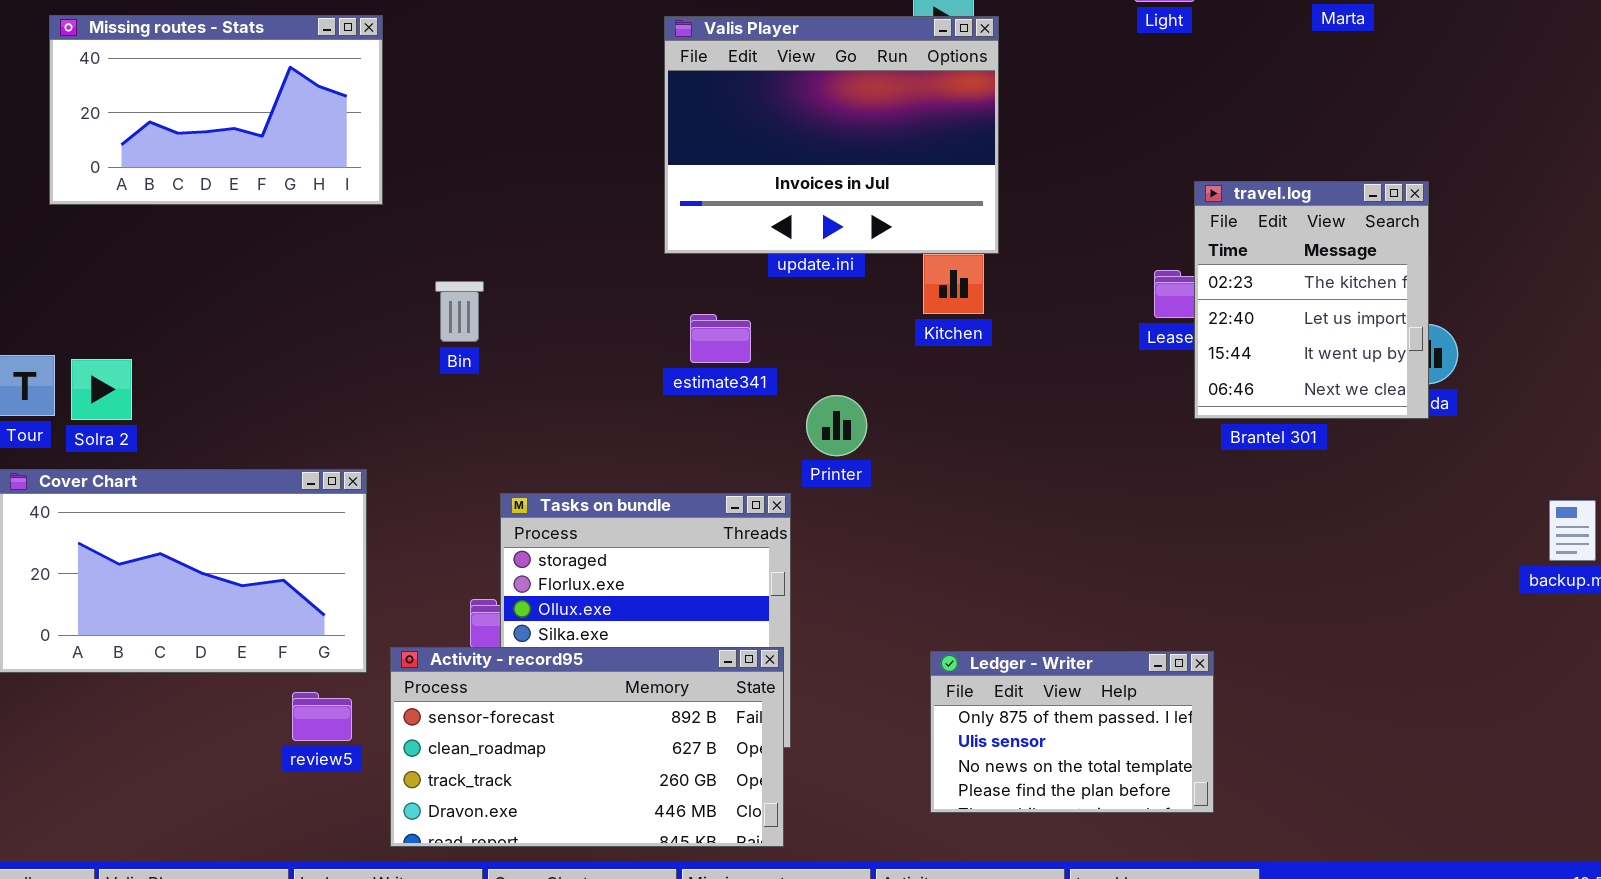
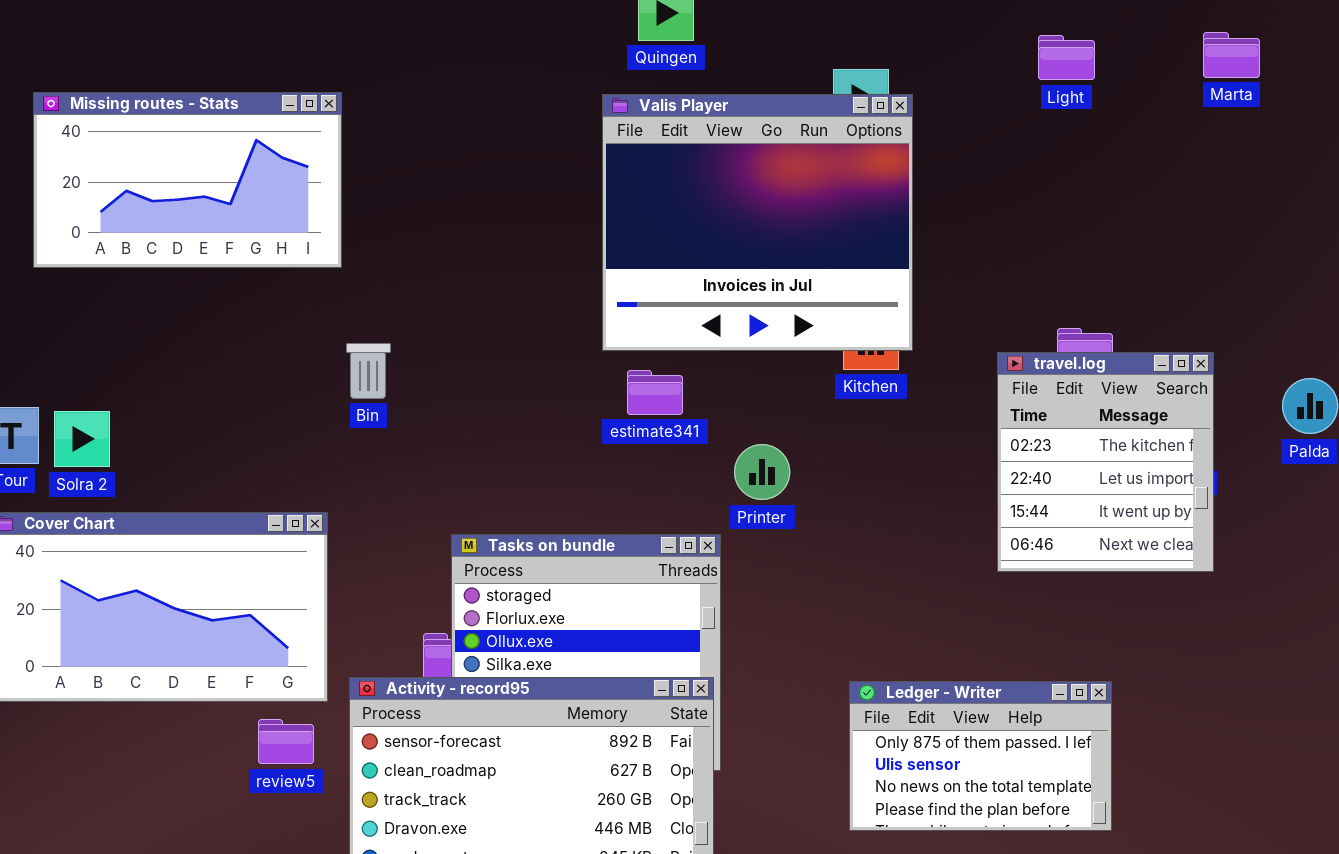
Valis Player: [664,16,999,254] -> [602,94,913,351], resized
travel.log: [1194,181,1429,419] -> [997,352,1214,572], moved
Bin: [435,281,484,342] -> [346,343,391,399], moved

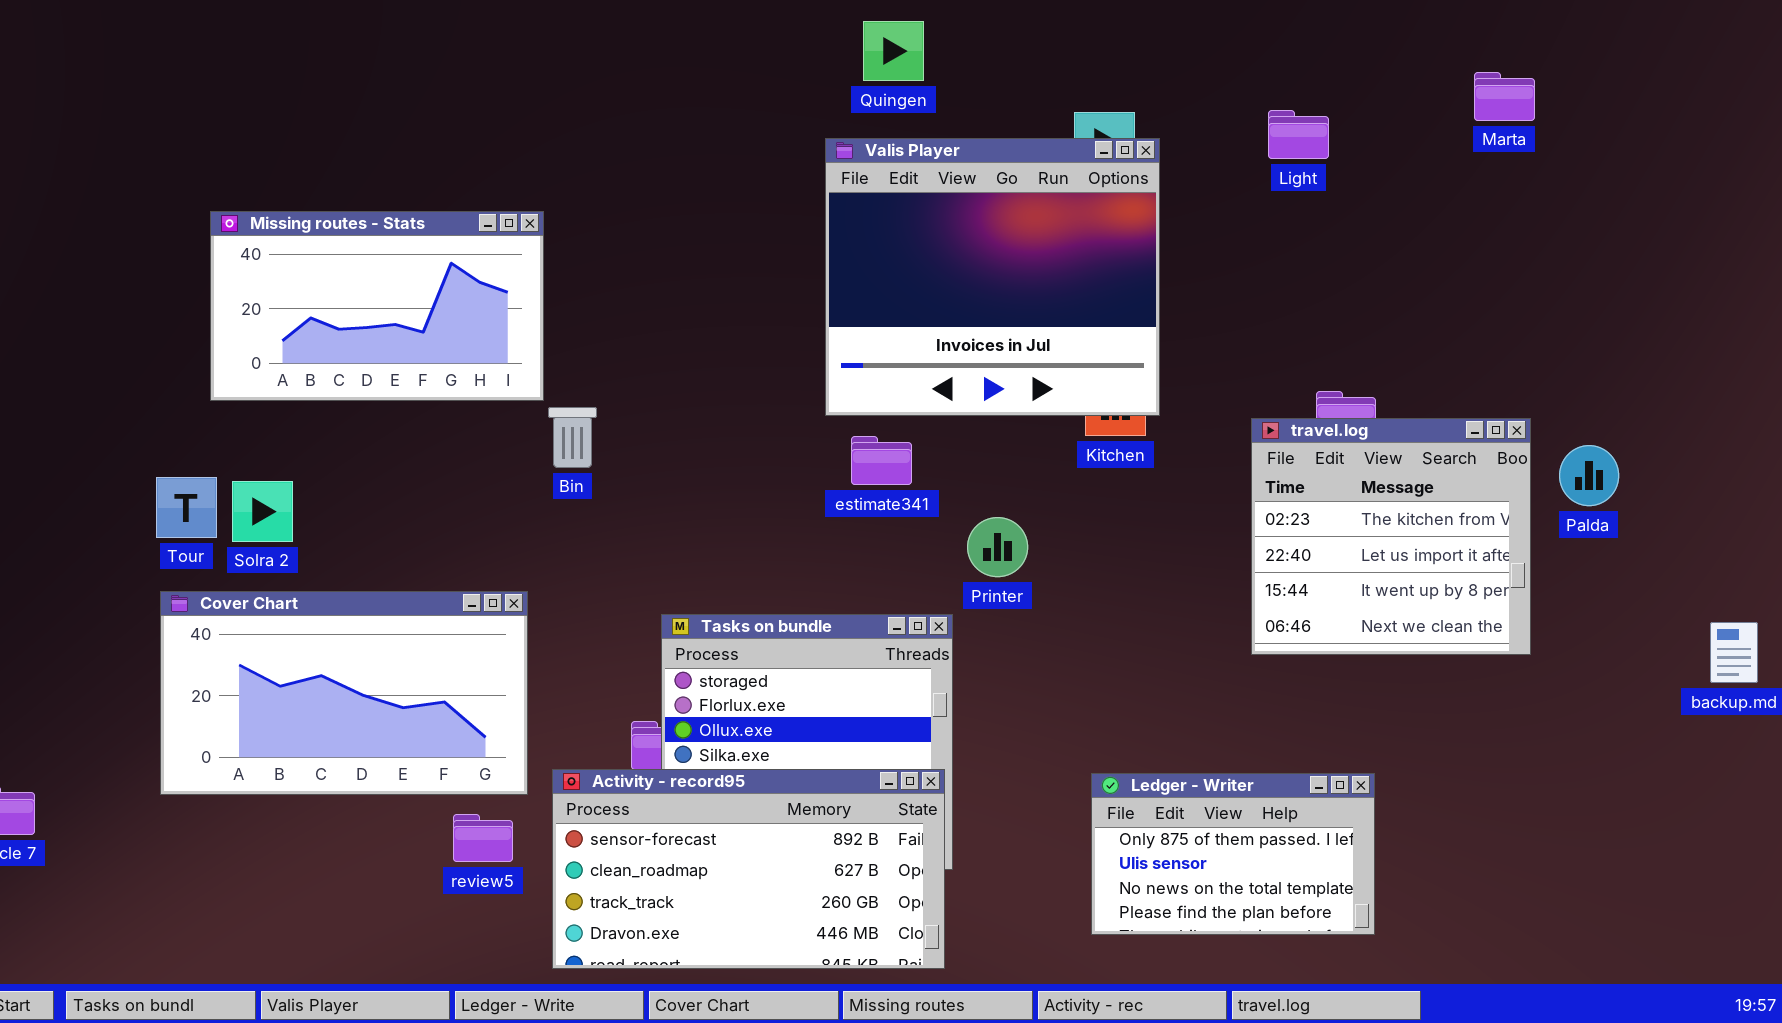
Light: [1038,35,1095,80] -> [1268,110,1329,159], moved
Missing routes - Stats: [33,92,342,268] -> [210,211,544,401], moved
travel.log: [997,352,1214,572] -> [1251,418,1531,655], resized

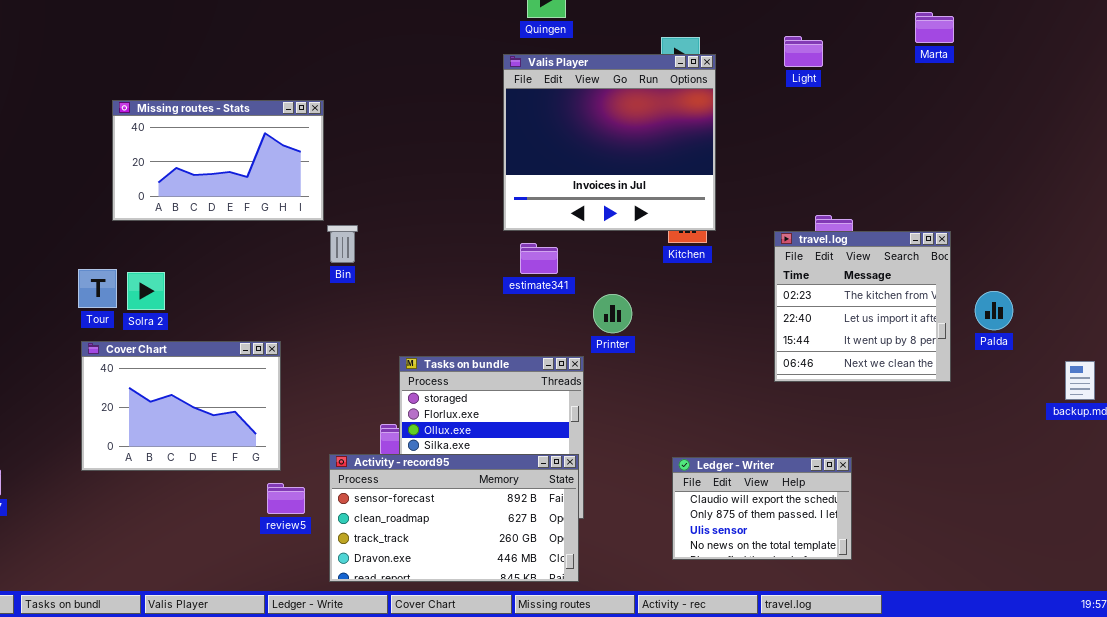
Palda: [1559,445,1619,506] -> [975,291,1013,330], moved
Cover Chart: [160,591,528,795] -> [81,341,281,471], resized
Ledger - Writer: [1091,773,1375,935] -> [672,457,852,560], scrolled up 1 row

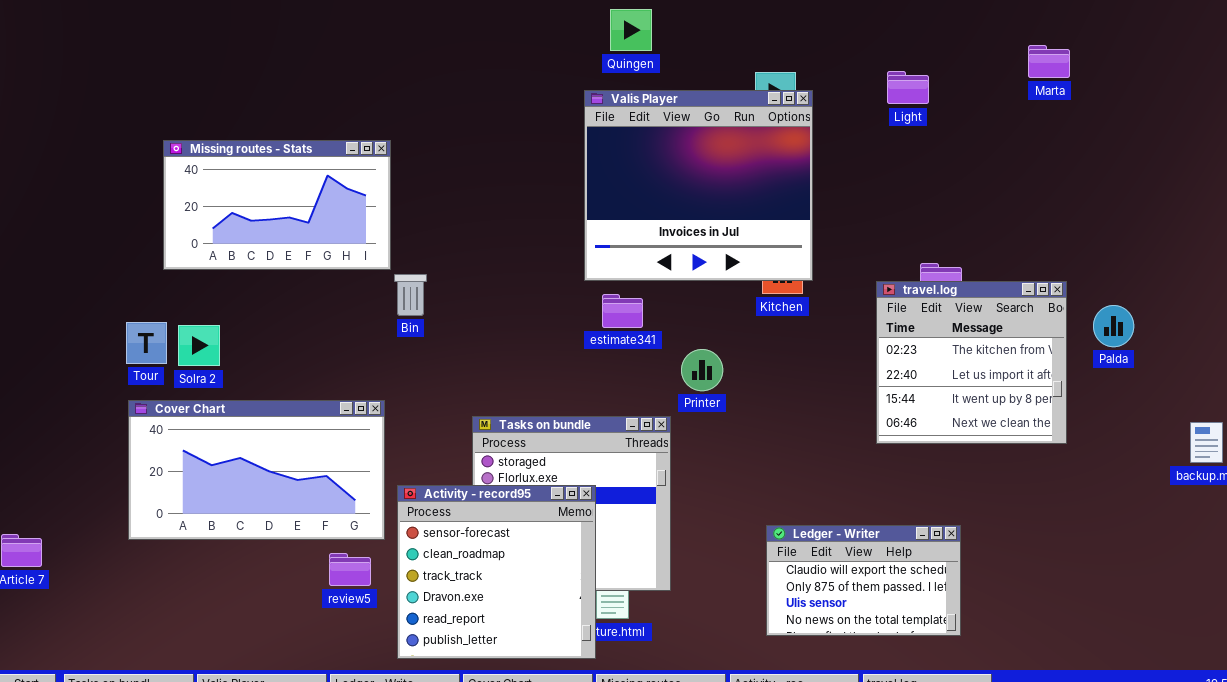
Palda: [975,291,1013,330] -> [1093,305,1134,347], moved
Cover Chart: [81,341,281,471] -> [128,400,385,540], resized
Activity - record95: [329,454,579,582] -> [397,485,596,659], resized

